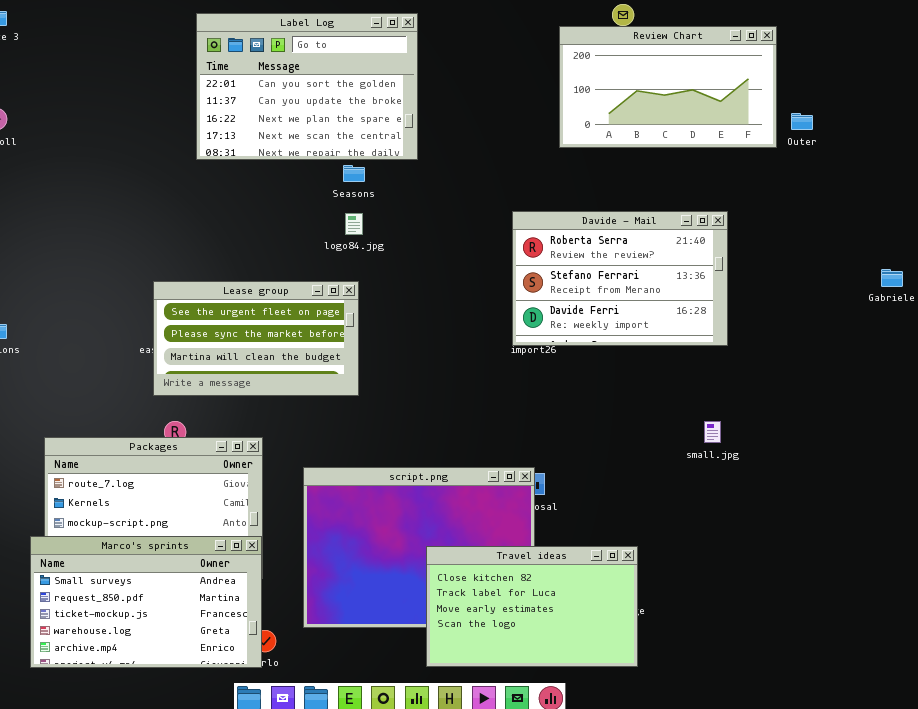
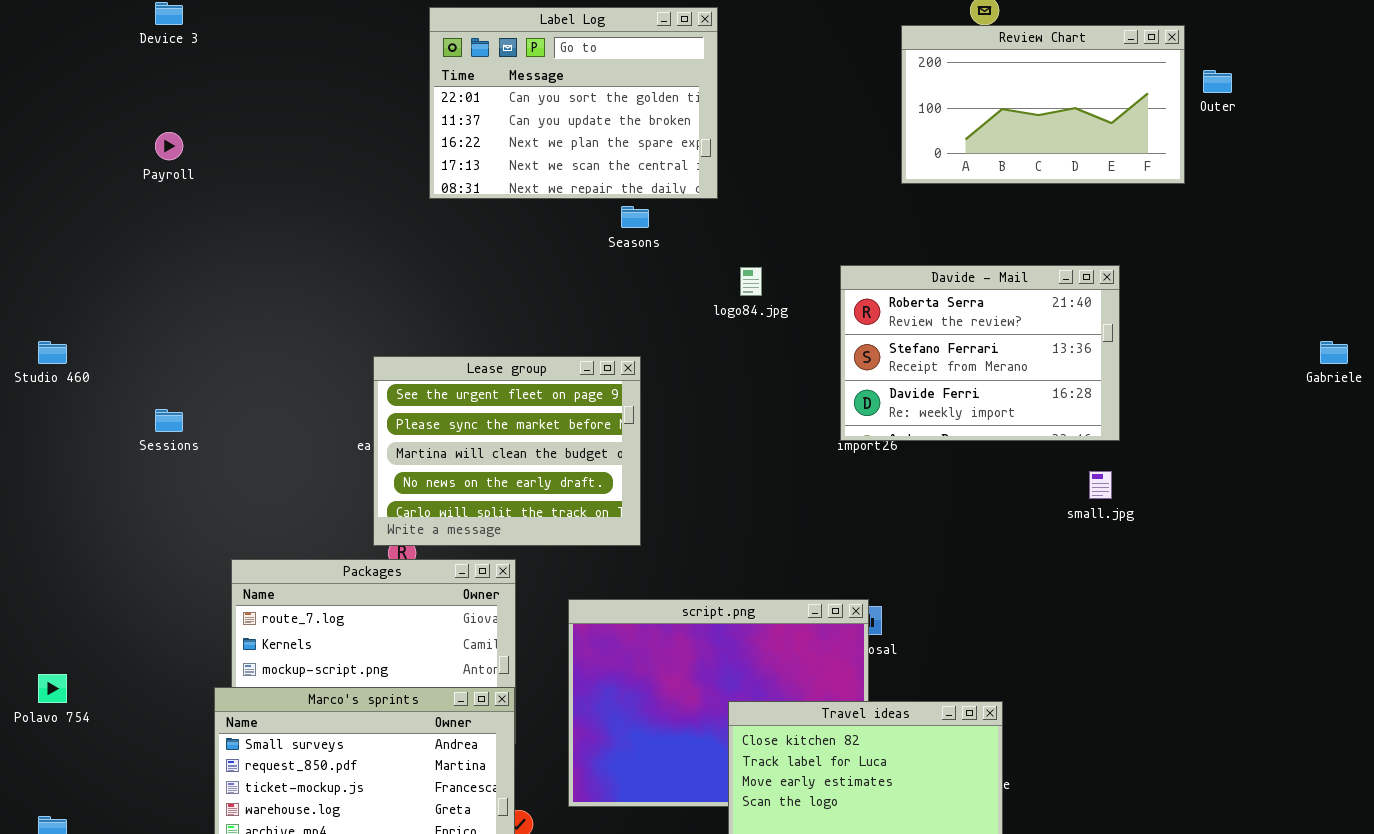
Outer: [791,113,813,130] -> [1203,70,1232,93], moved
logo84.jpg: [345,213,363,235] -> [740,267,762,296], moved
Lease group: [153,281,359,396] -> [373,356,641,546], resized
small.jpg: [704,421,721,443] -> [1089,471,1112,499], moved

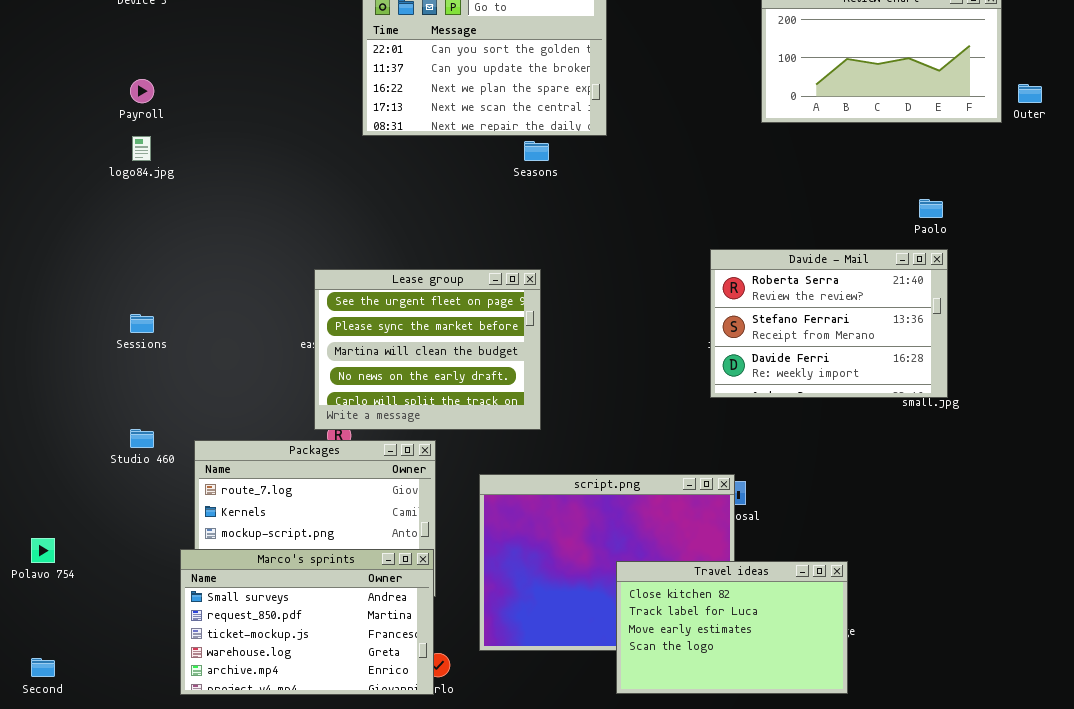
Outer: [1203,70,1232,93] -> [1018,84,1042,103], moved
Davide - Mail: [840,265,1120,441] -> [710,249,948,398], moved
logo84.jpg: [740,267,762,296] -> [132,136,151,161], moved
Studio 460: [38,341,67,364] -> [130,429,154,448], moved

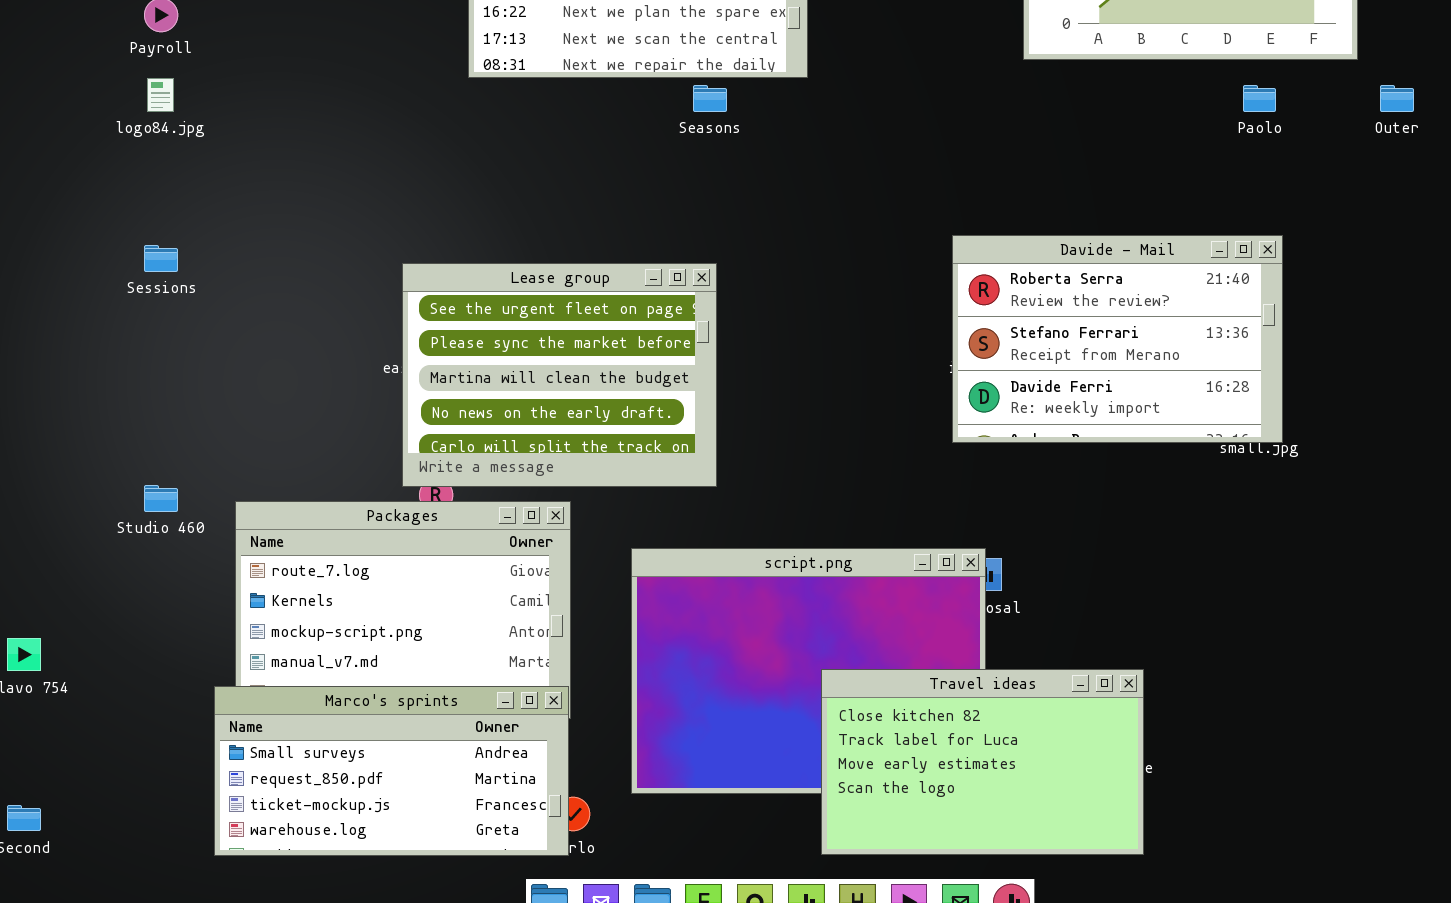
Outer: [1018,84,1042,103] -> [1380,85,1414,112], moved
Paolo: [919,199,943,218] -> [1243,85,1276,112], moved
Sessions: [130,314,154,333] -> [144,245,178,272], moved
Marco's sprints: [180,549,434,695] -> [214,686,569,856], resized

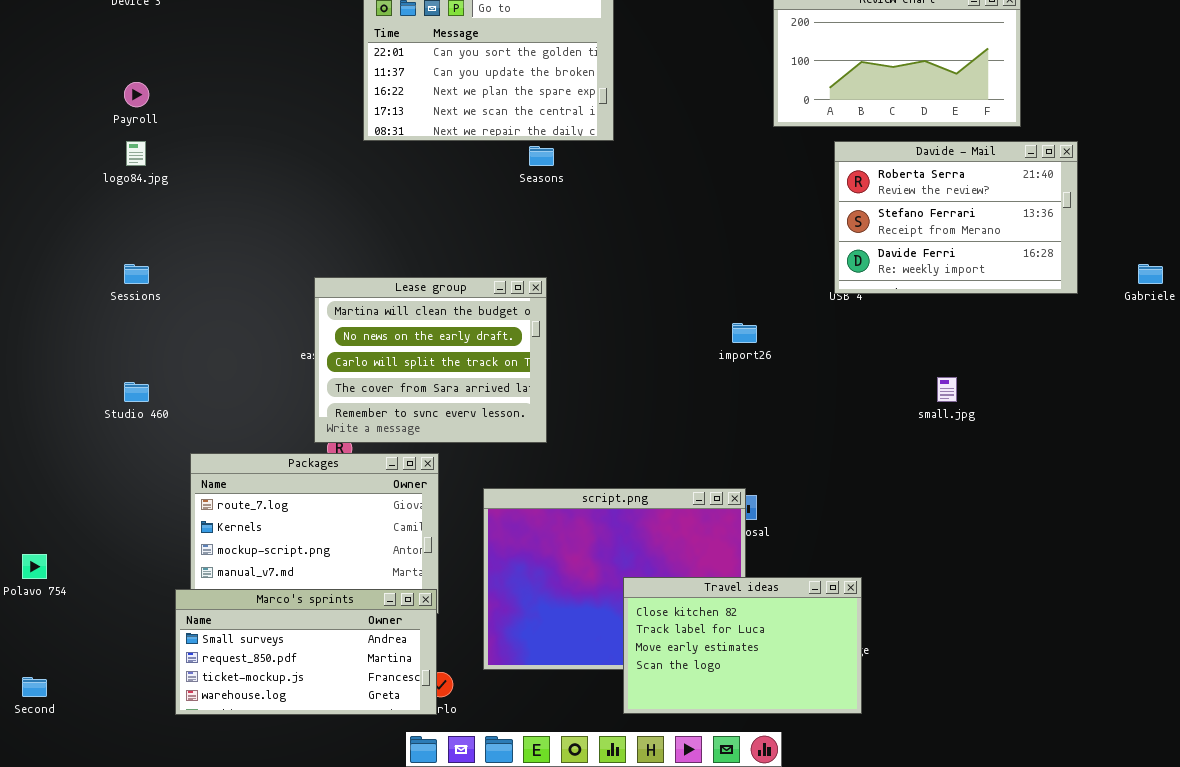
Davide - Mail: [952,235,1283,443] -> [834,141,1078,294], moved
Lease group: [402,263,717,487] -> [314,277,547,443], scrolled down 2 rows
Studio 460: [144,485,178,512] -> [124,382,149,402], moved

